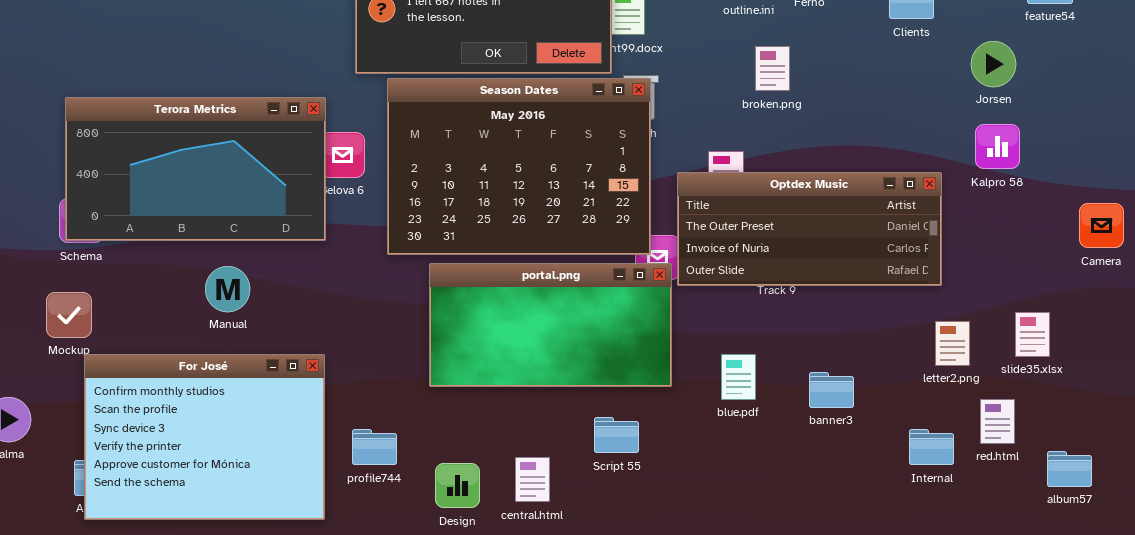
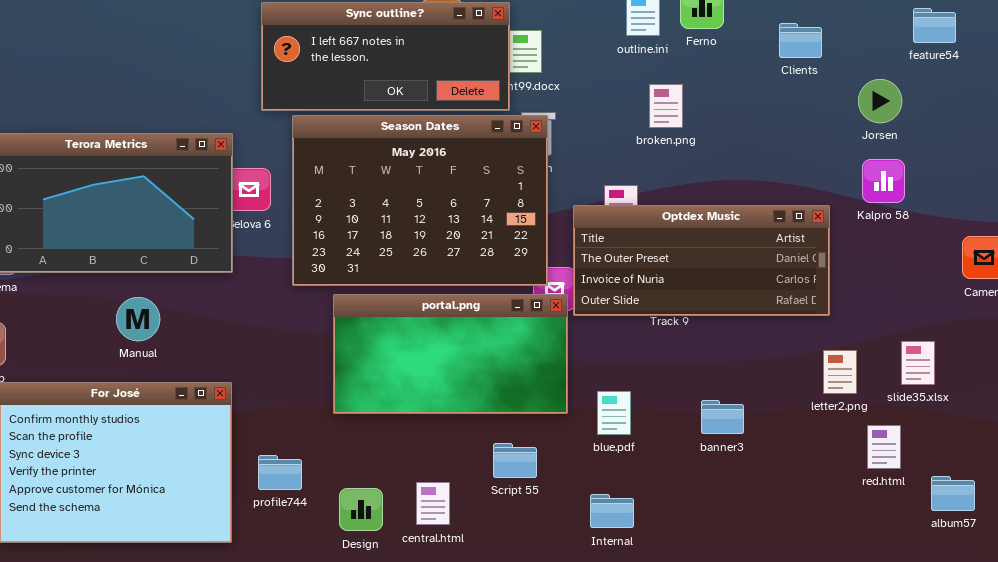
blue.pdf: [721,354,756,400] -> [597,391,631,435], moved
Internal: [909,429,954,465] -> [590,494,634,528], moved

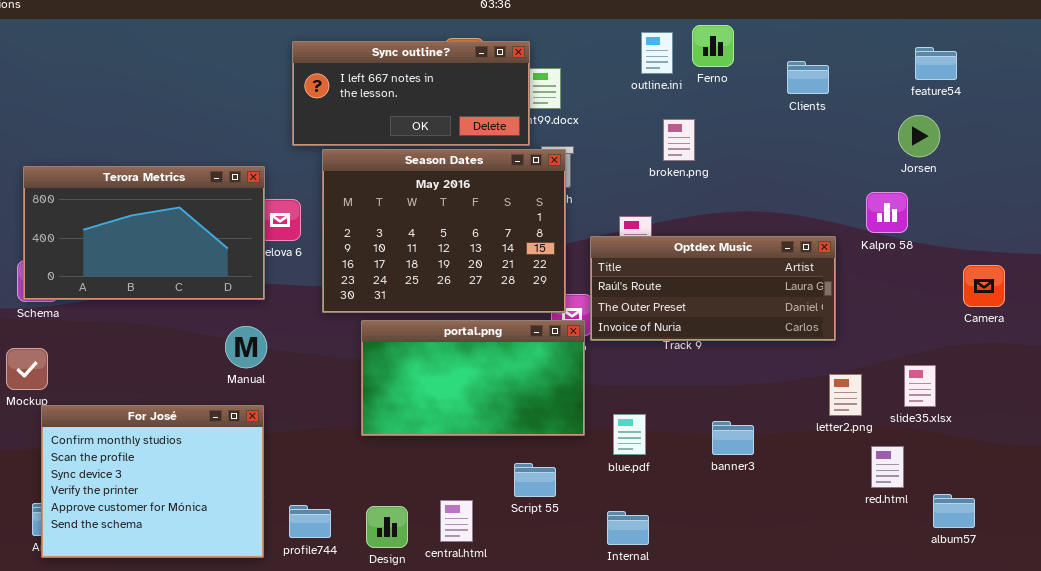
Jorsen: [858,79,902,123] -> [898,115,940,157], moved
Optdex Music: [573,205,830,316] -> [590,236,836,341], scrolled up 1 row
Manual: [116,297,160,341] -> [225,326,267,368], moved
profile744: [258,455,302,490] -> [289,505,331,538], moved

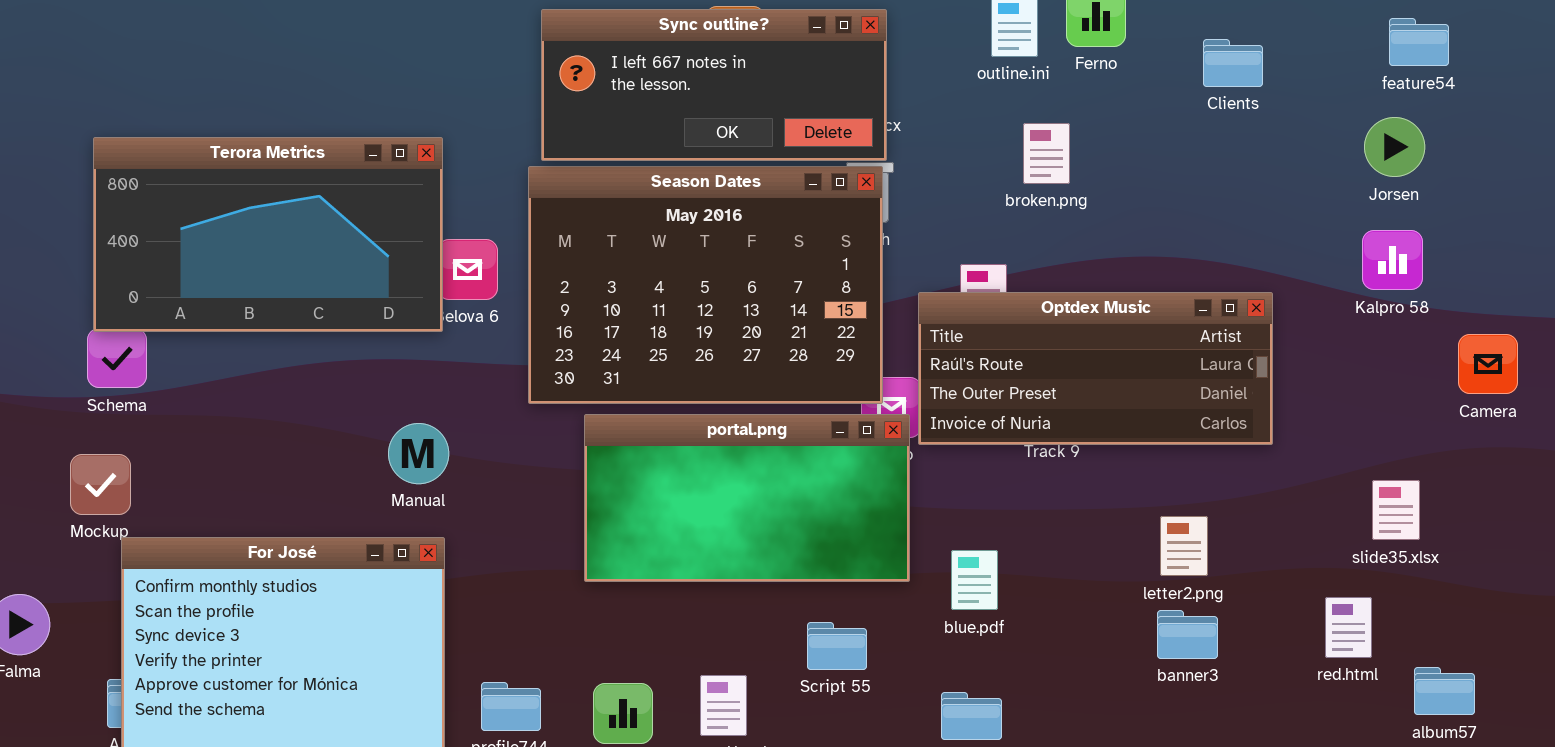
Sync outline?: [292,41,530,146] -> [541,9,887,161], moved
Terora Metrics: [23,166,265,300] -> [93,137,443,332], moved
Kalpro 58: [866,192,908,233] -> [1362,230,1423,290], moved
letter2.png: [829,374,862,416] -> [1160,516,1208,576], moved
banner3: [712,421,754,455] -> [1157,610,1218,659], moved

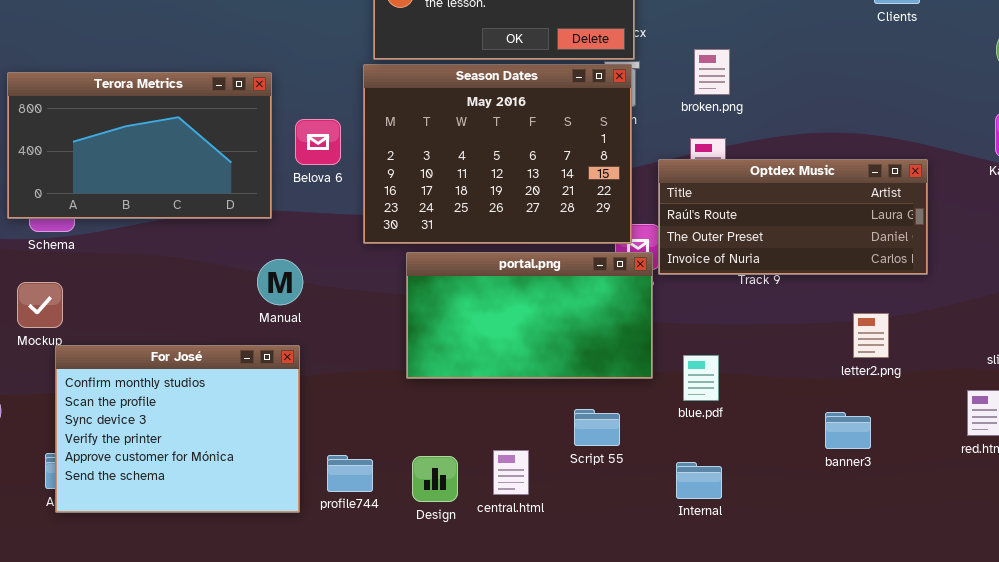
broken.png: [1023,123,1070,184] -> [694,49,730,95], moved
Terora Metrics: [93,137,443,332] -> [7,72,272,219], moved
letter2.png: [1160,516,1208,576] -> [853,313,889,358], moved
banner3: [1157,610,1218,659] -> [825,412,871,449], moved

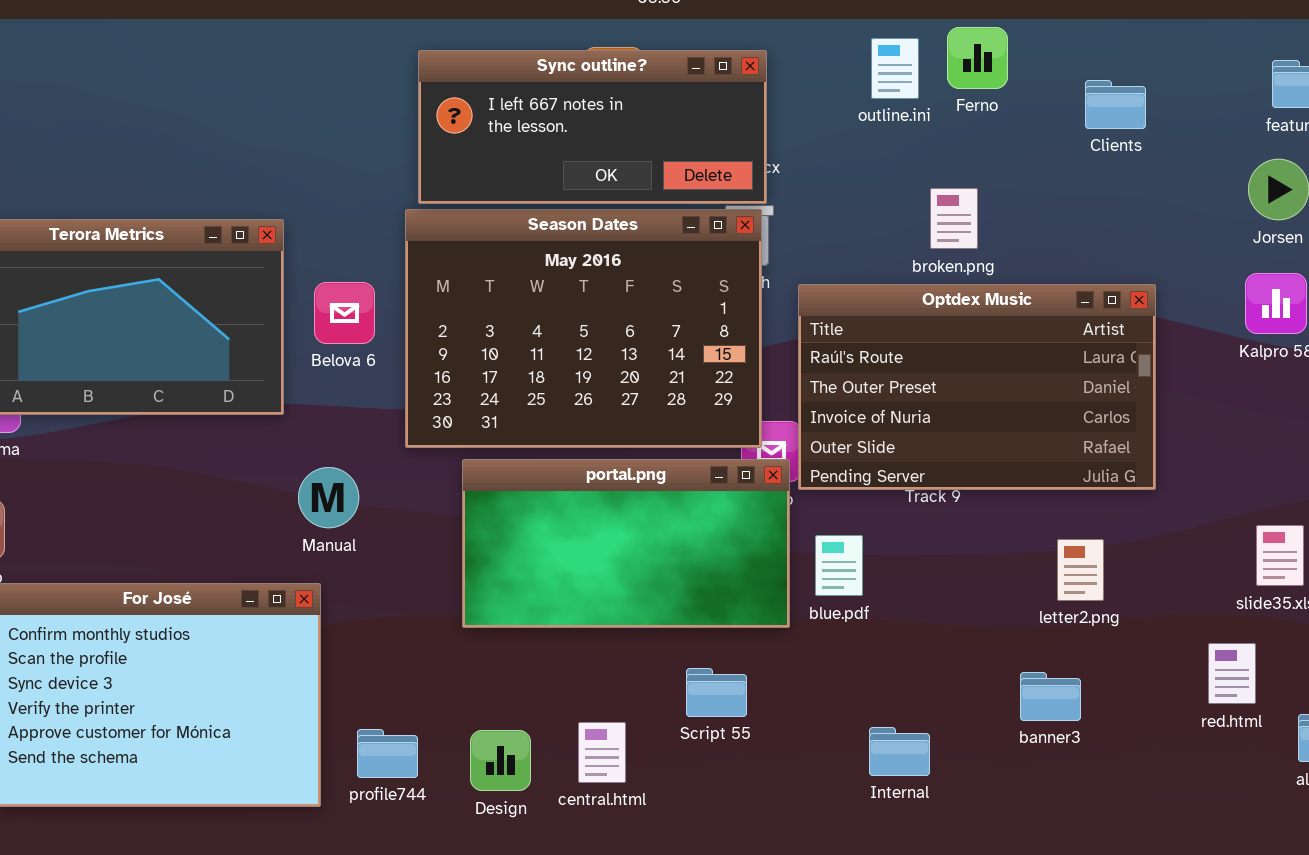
broken.png: [694,49,730,95] -> [930,188,978,249], moved
Optdex Music: [658,159,928,275] -> [798,284,1156,490], resized
Manual: [257,259,303,305] -> [298,467,359,528], moved
blue.pdf: [683,355,719,401] -> [815,535,863,596], moved
Internal: [676,462,722,499] -> [869,727,930,776], moved

